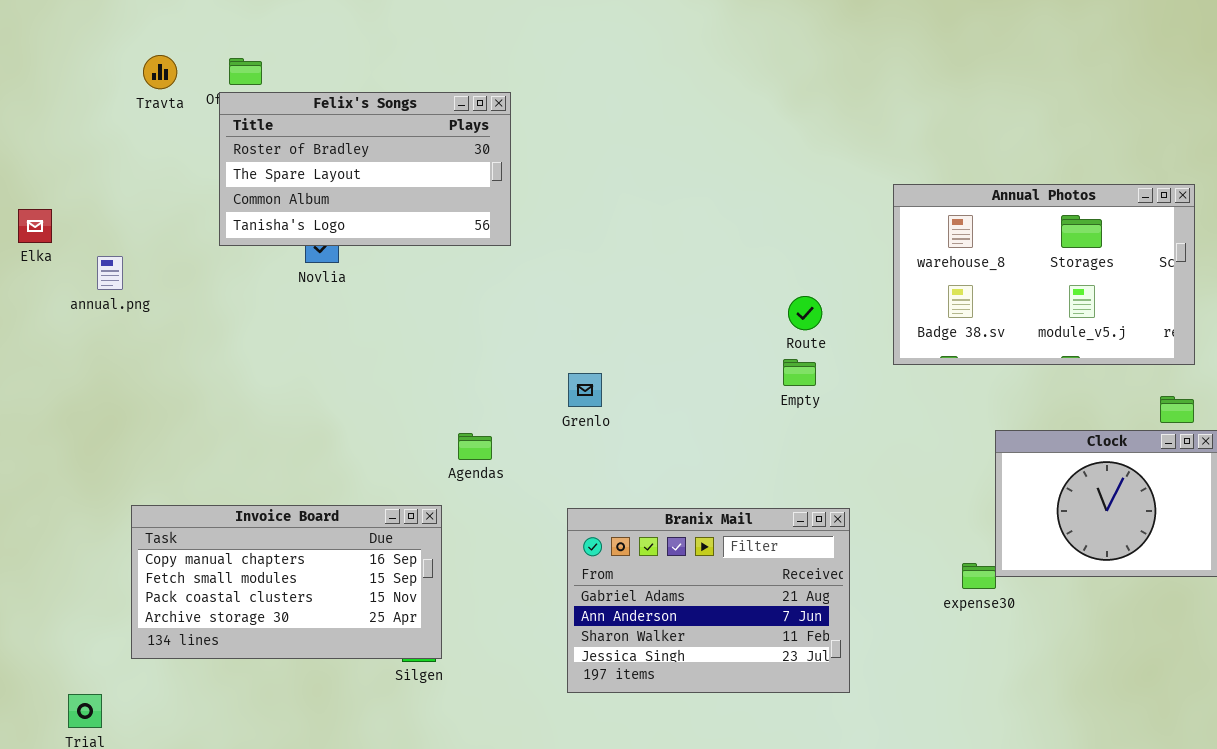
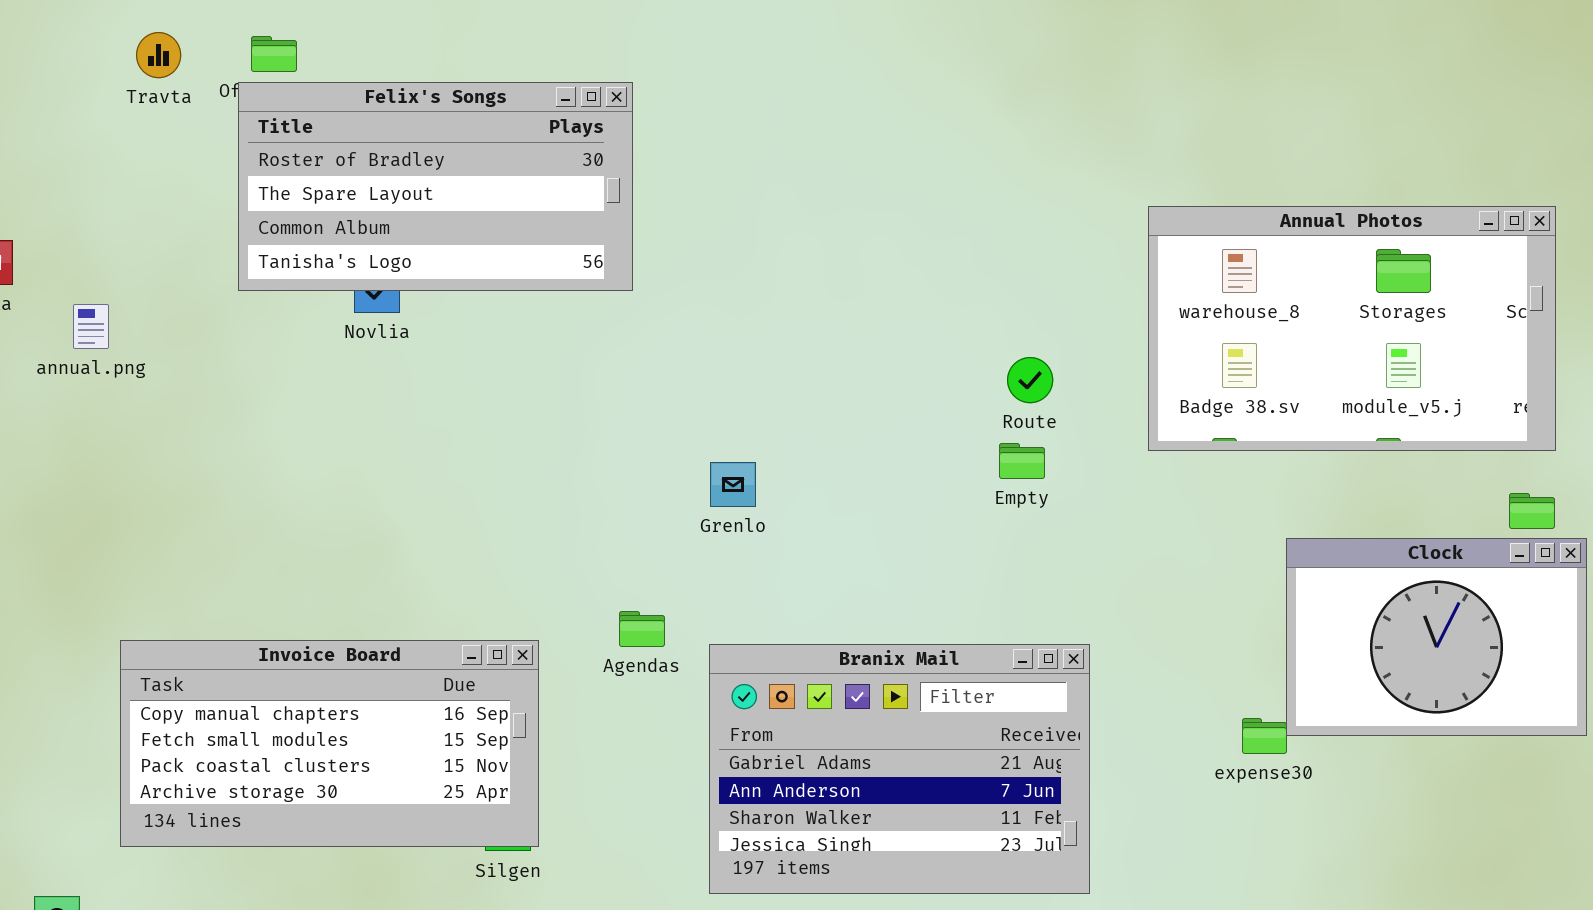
Agendas: [458,433,492,460] -> [619,611,665,647], moved

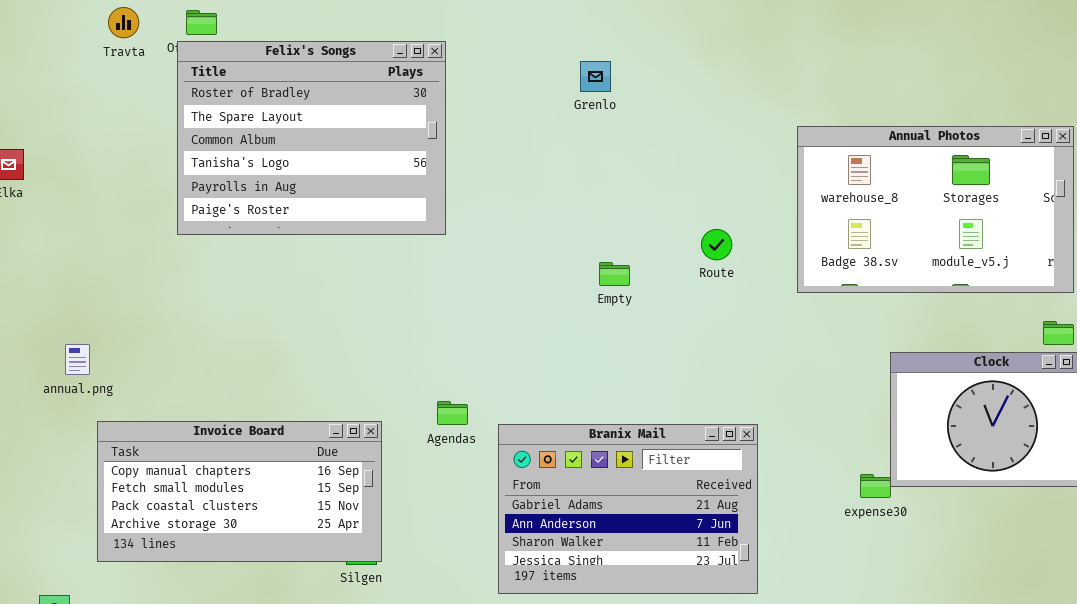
Felix's Songs: [238,82,633,291] -> [177,41,446,235], resized
annual.png: [73,304,109,349] -> [65,344,90,375], moved
Empty: [999,443,1045,479] -> [599,262,630,286], moved
Grenlo: [710,462,756,507] -> [580,61,611,92], moved

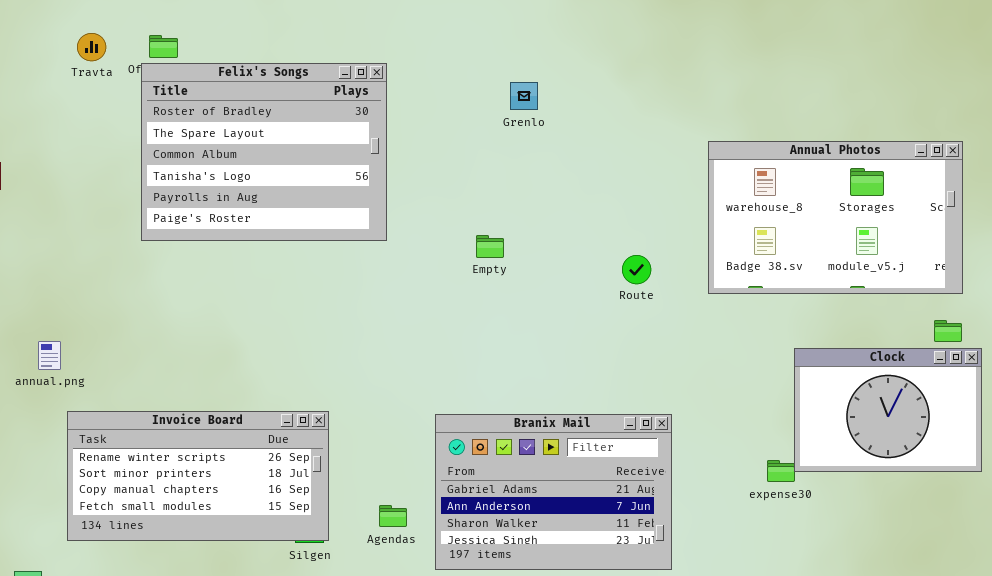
Route: [701,229,732,260] -> [622,255,651,284], moved
Empty: [599,262,630,286] -> [476,235,504,258], moved
Agendas: [437,401,468,425] -> [379,505,407,527], moved
Invoice Board: [97,421,382,562] -> [67,411,329,541], scrolled up 2 rows

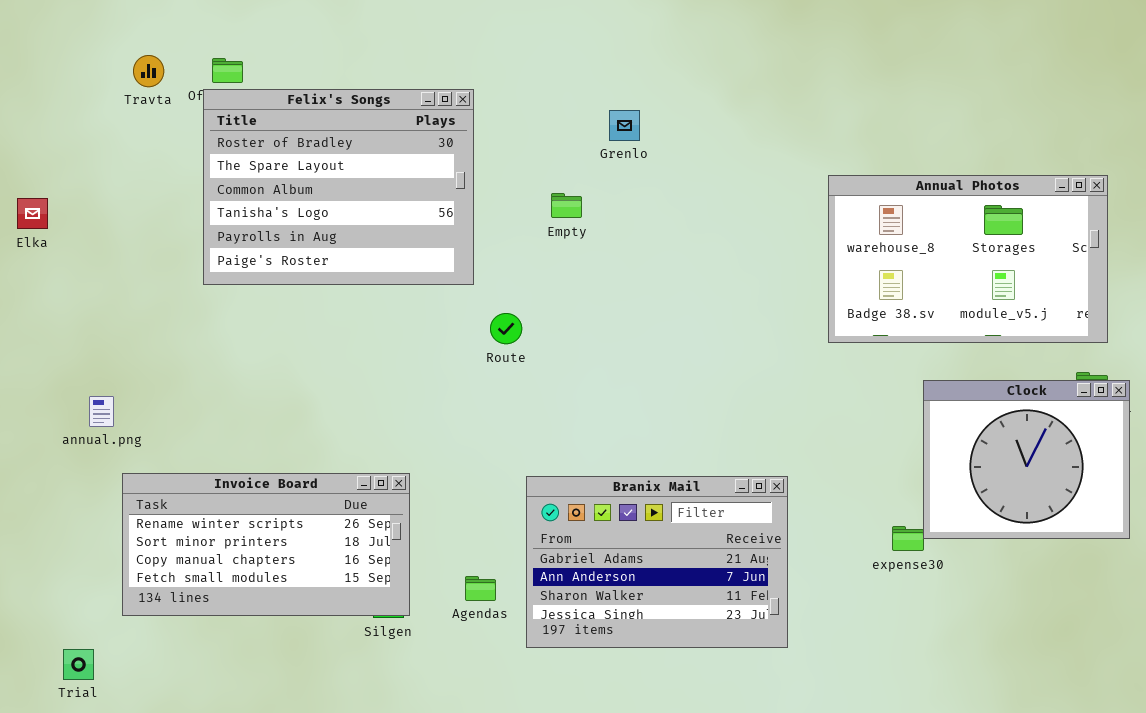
Empty: [476,235,504,258] -> [551,193,582,218], moved
Route: [622,255,651,284] -> [490,313,522,344], moved
Clock: [794,348,982,472] -> [923,380,1130,539], resized

